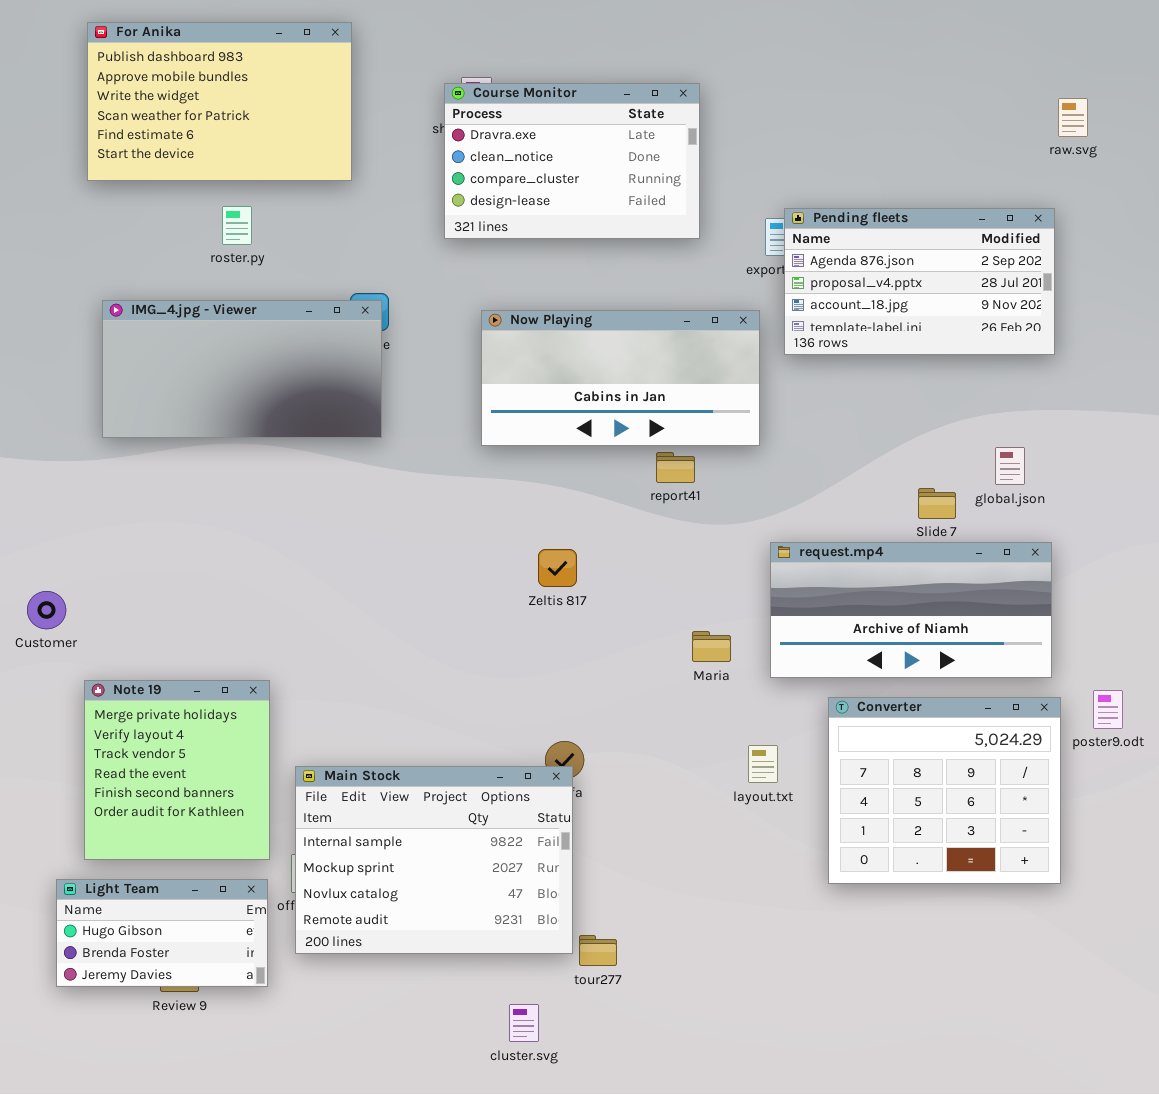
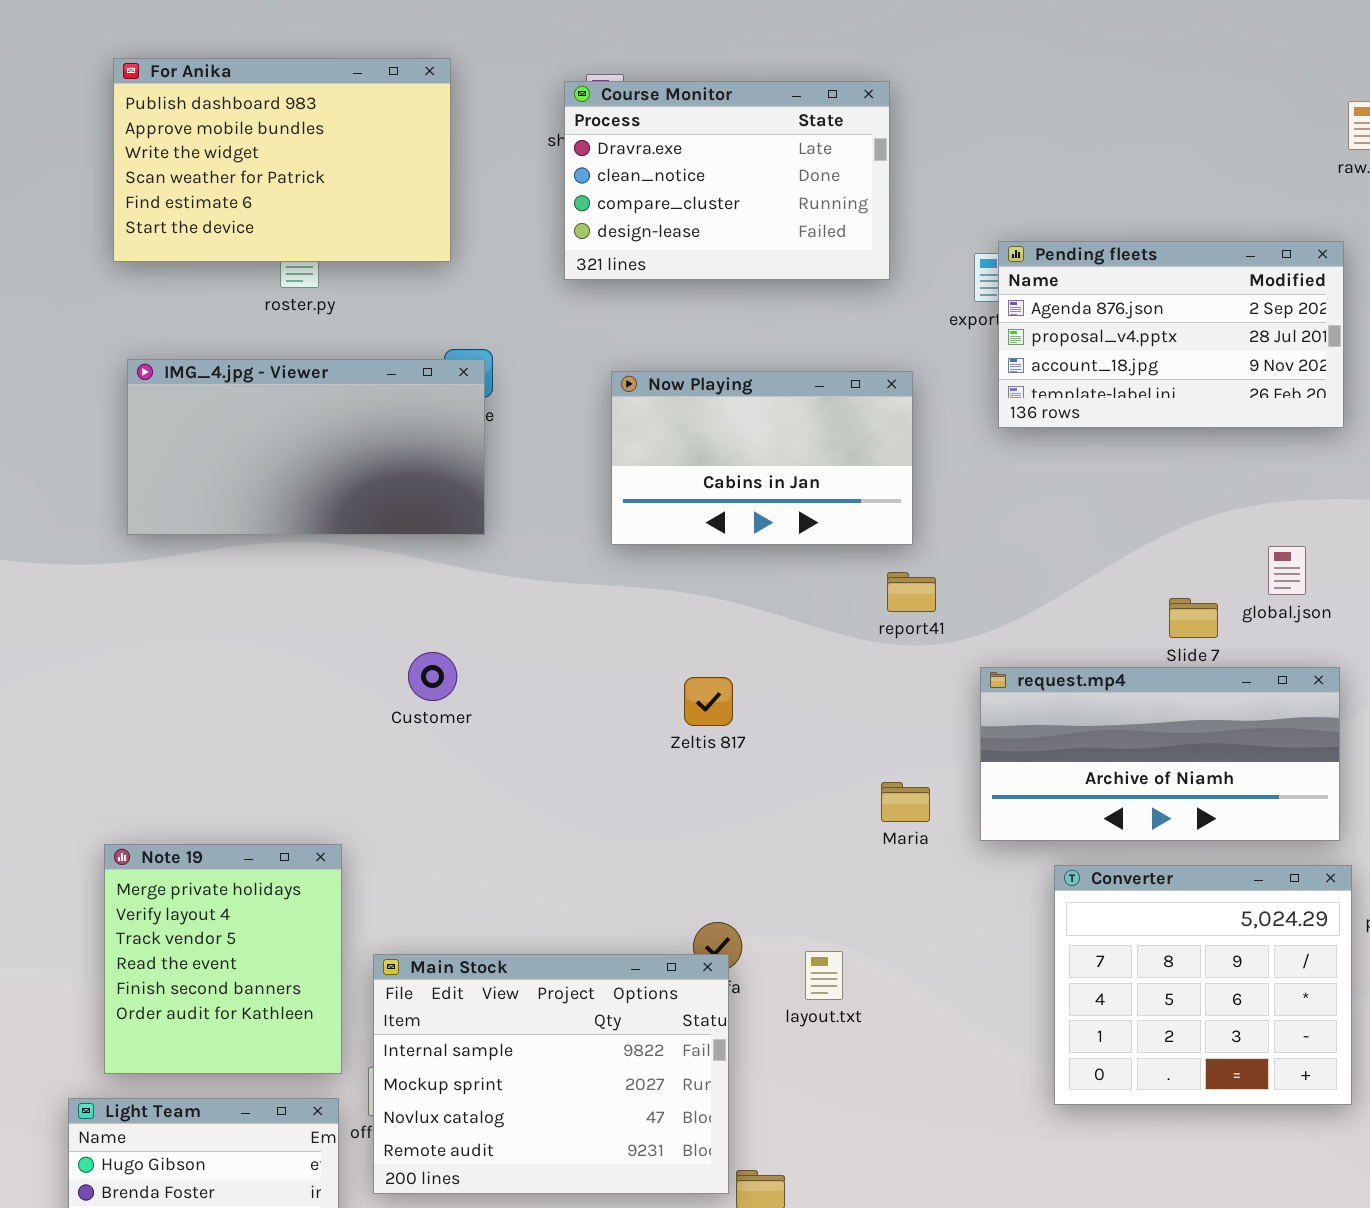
For Anika: [87,22,352,181] -> [113,58,451,262], moved
Now Playing: [481,310,760,446] -> [611,371,913,545], resized
report41: [656,452,695,483] -> [887,572,936,612], moved
Customer: [27,591,66,629] -> [408,652,457,701], moved
layout.txt: [748,745,778,783] -> [805,951,843,1000], moved

